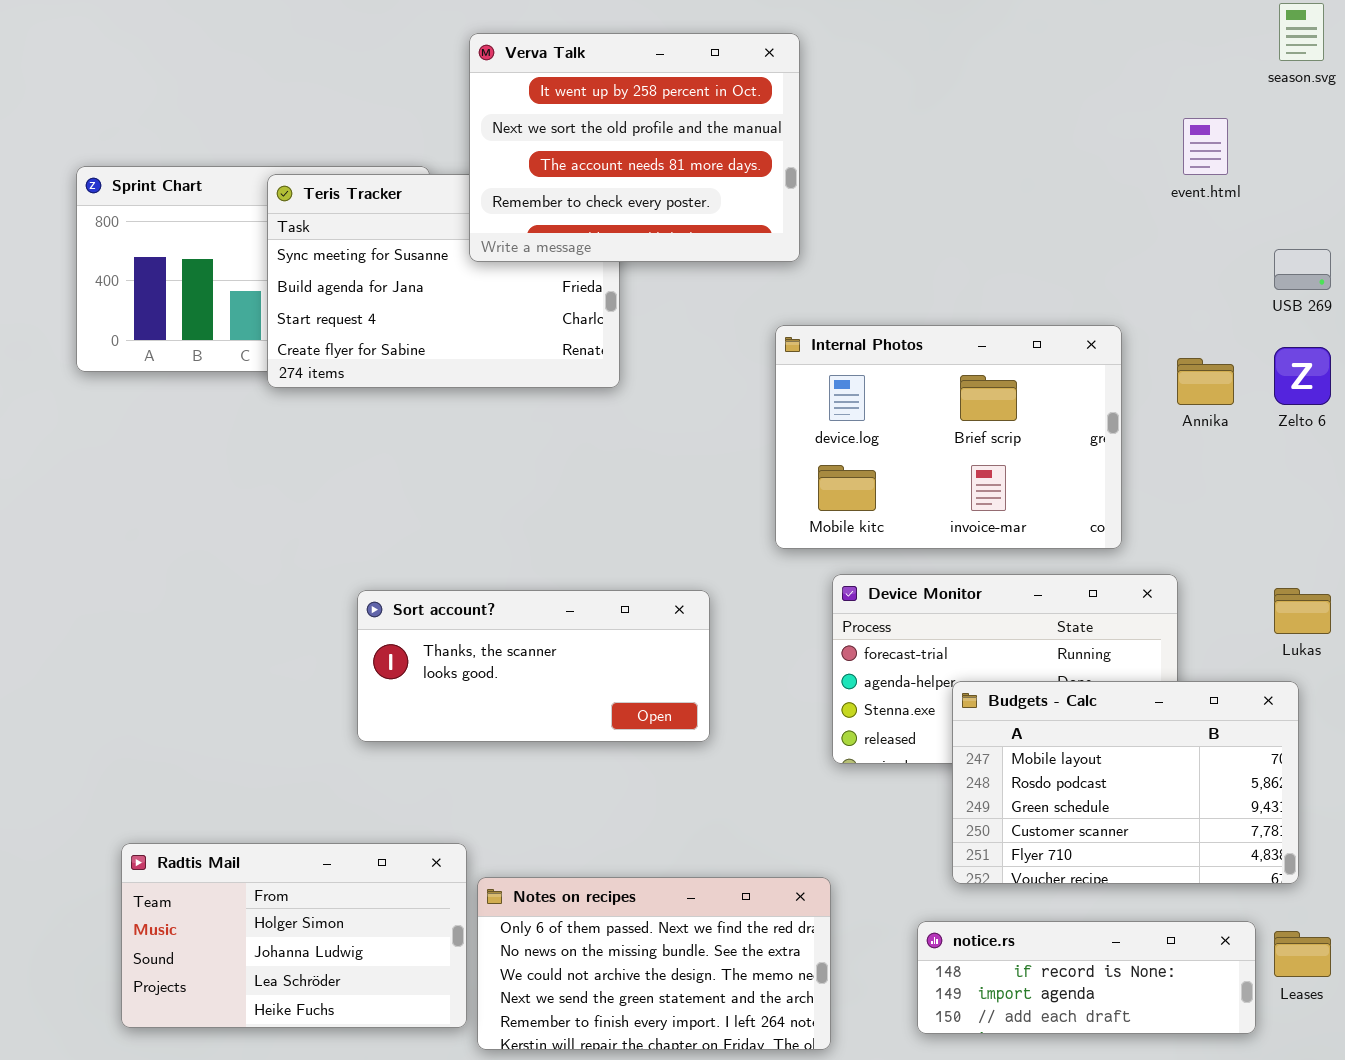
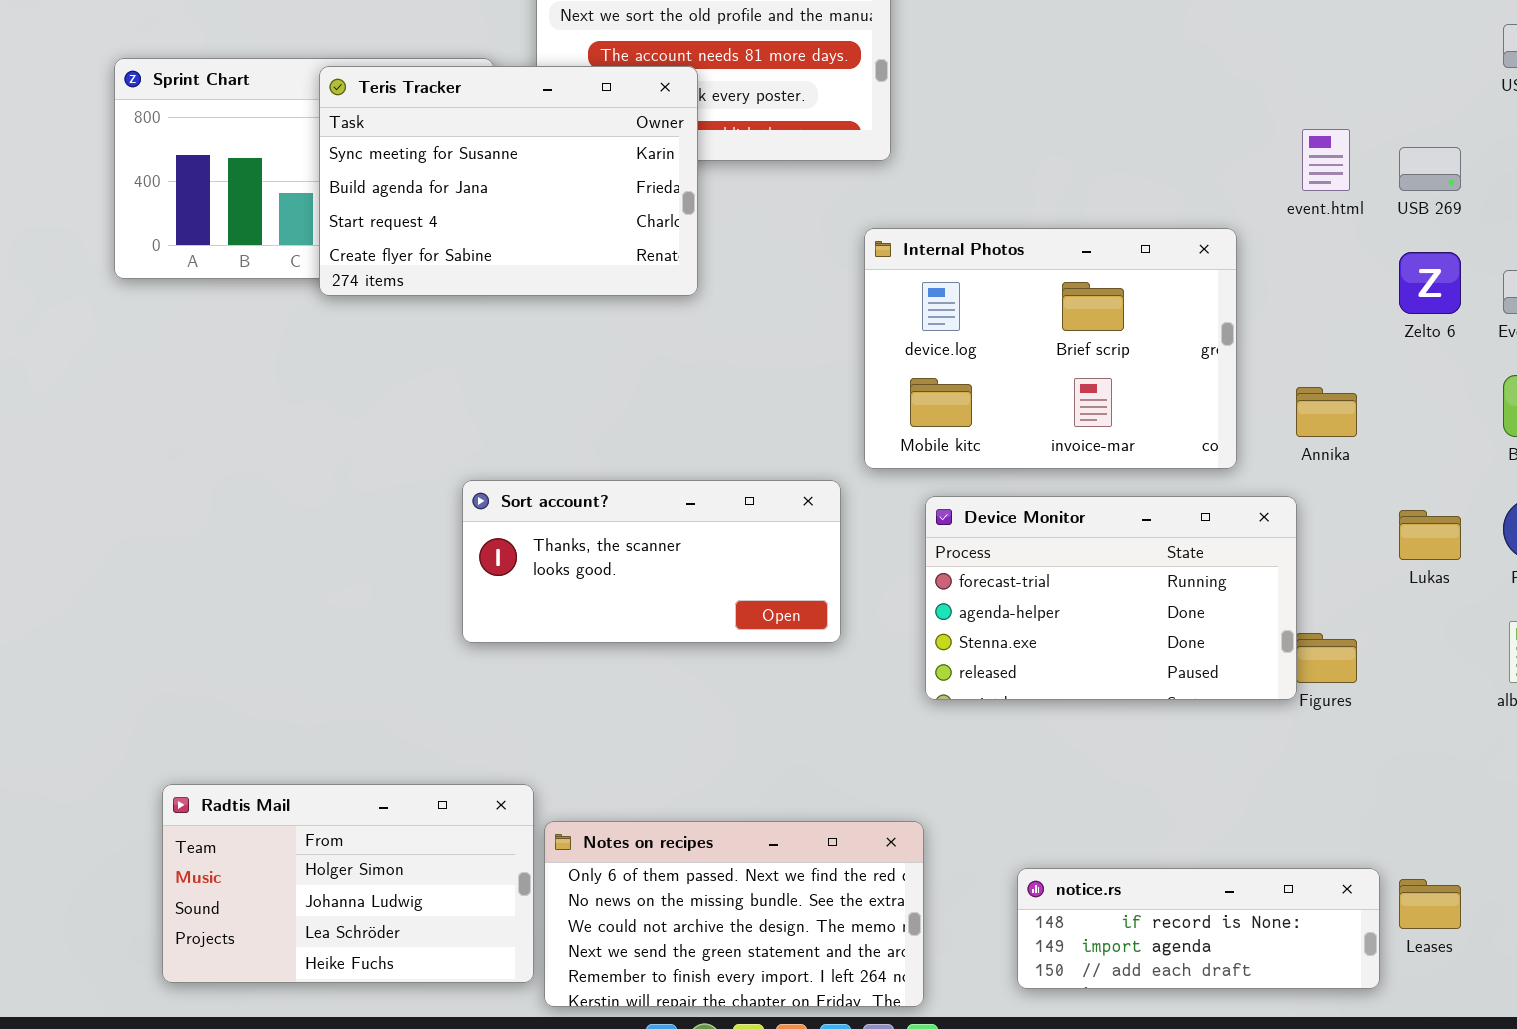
event.html: [1183,118,1228,175] -> [1302,129,1350,191], moved
Teris Tracker: [267,174,620,388] -> [319,66,698,296], raised
Annika: [1177,358,1234,405] -> [1296,387,1357,437], moved
Sort account?: [357,590,710,742] -> [462,480,841,643], moved
Budgets - Calc: [952,681,1299,884] -> none, closed

